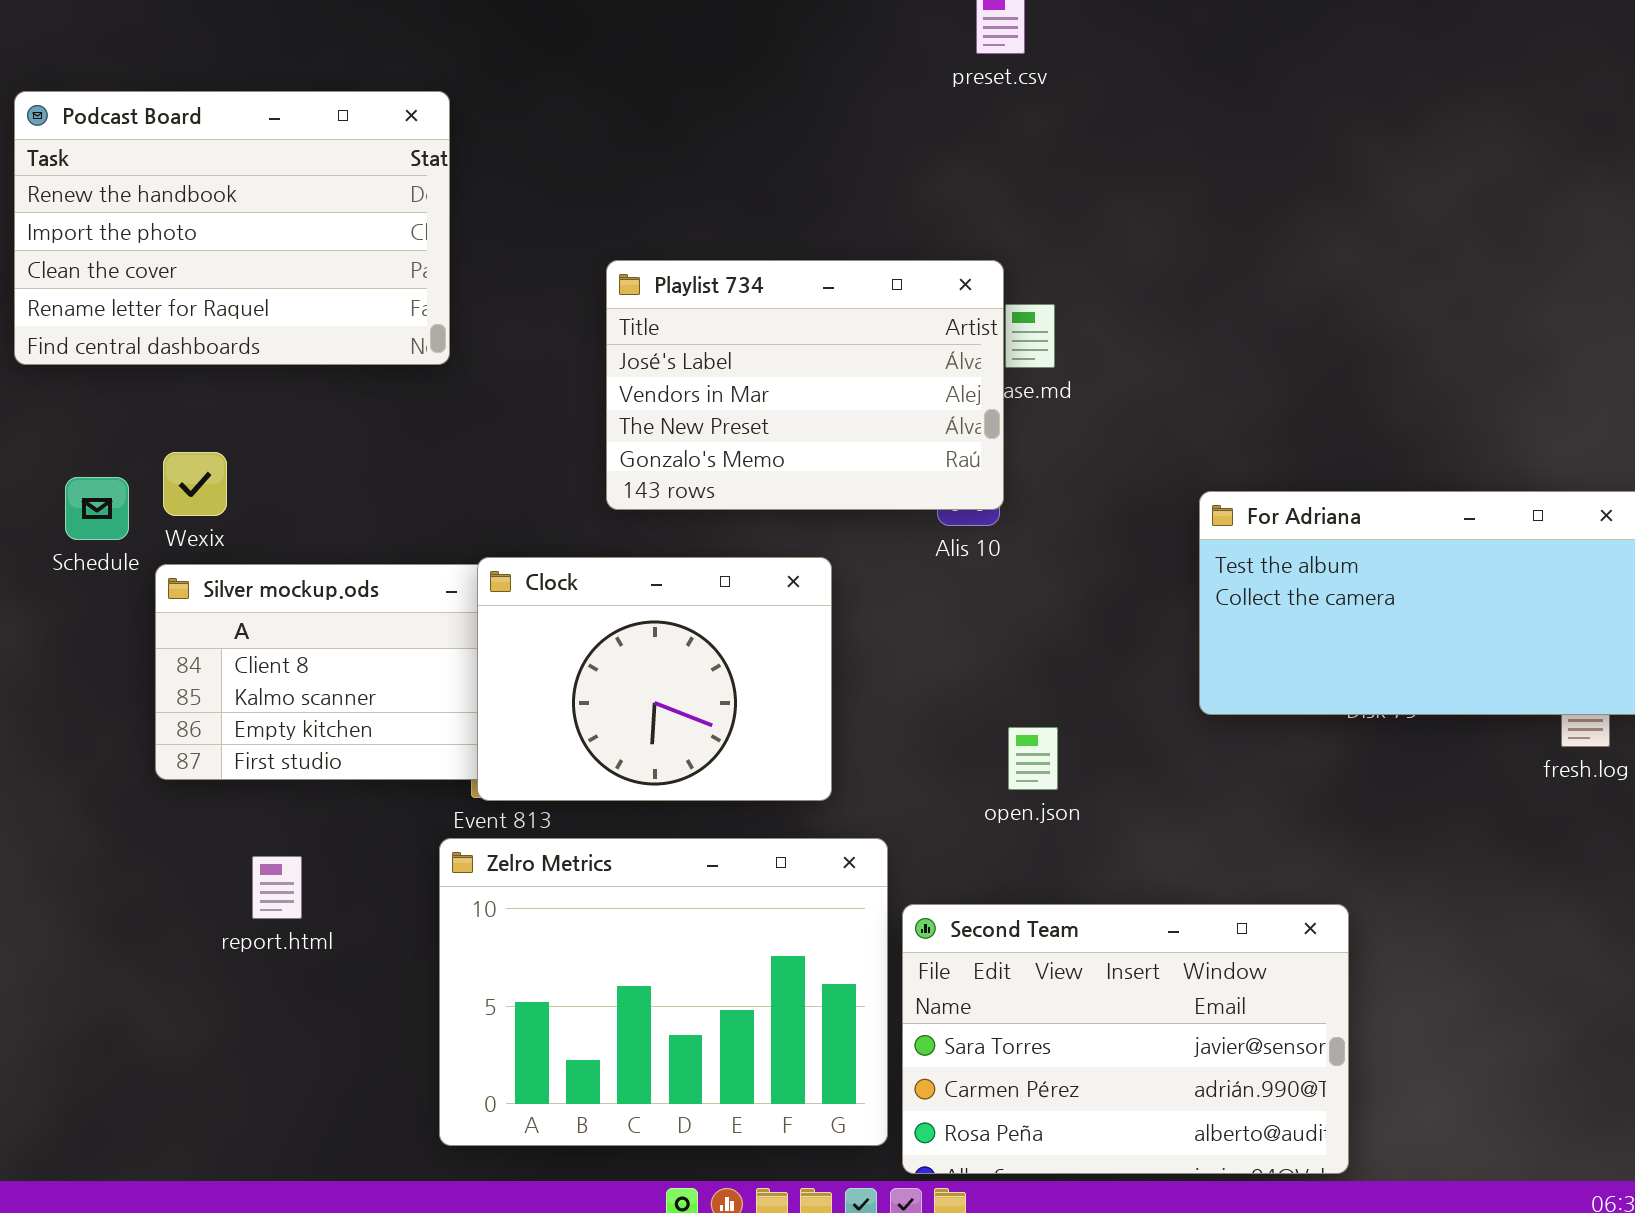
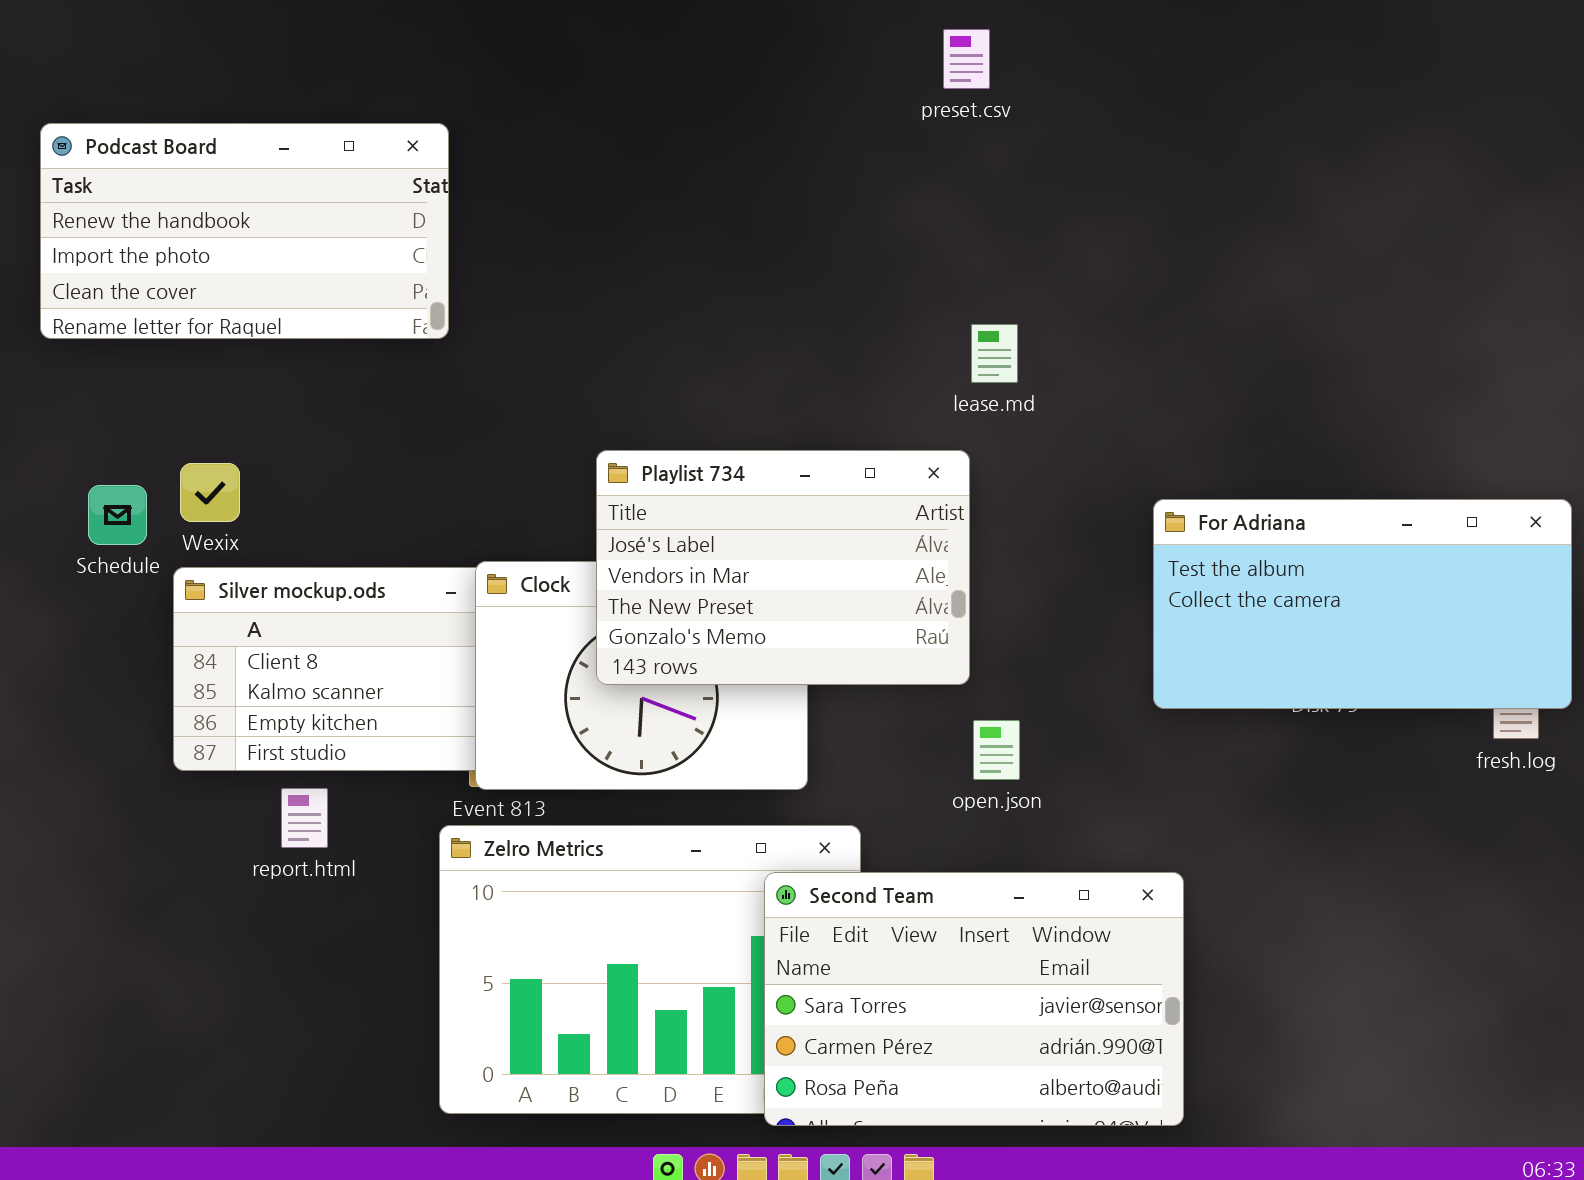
Podcast Board: [14,91,450,365] -> [40,123,449,339], resized
Playlist 734: [606,260,1004,510] -> [596,450,970,685], moved
report.html: [252,856,302,919] -> [281,788,328,848], moved
Second Team: [902,904,1349,1174] -> [764,872,1184,1126], moved

